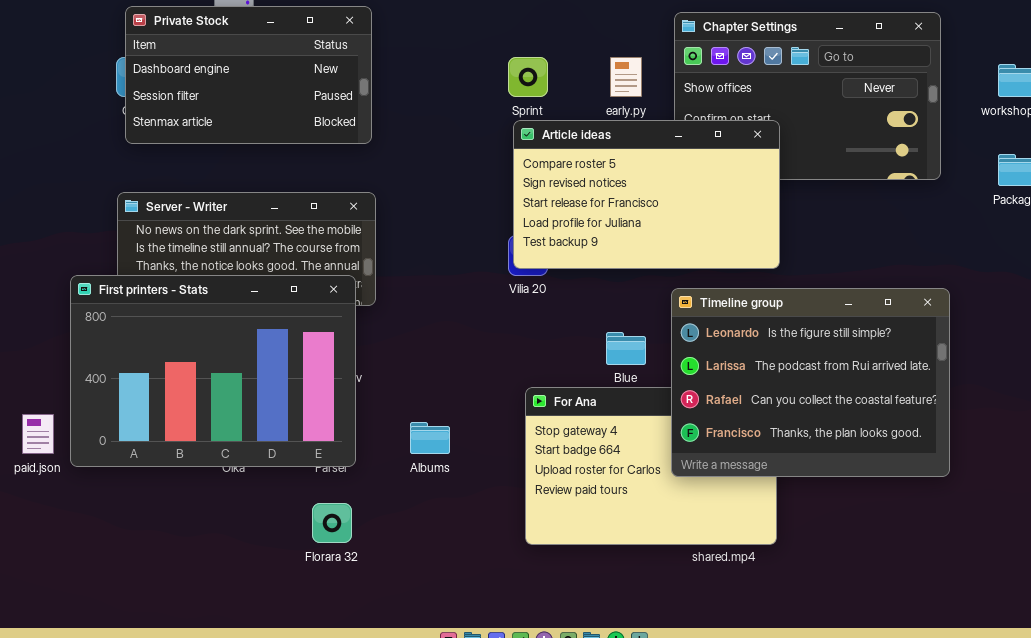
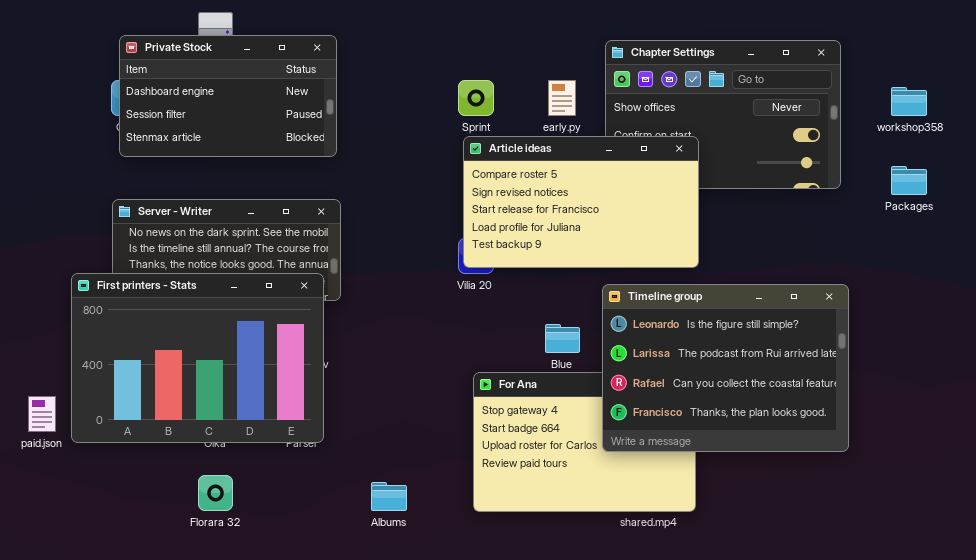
Albums: [410,422,450,454] -> [371,482,407,511], moved
Florara 32: [312,503,352,543] -> [198,475,233,511], moved

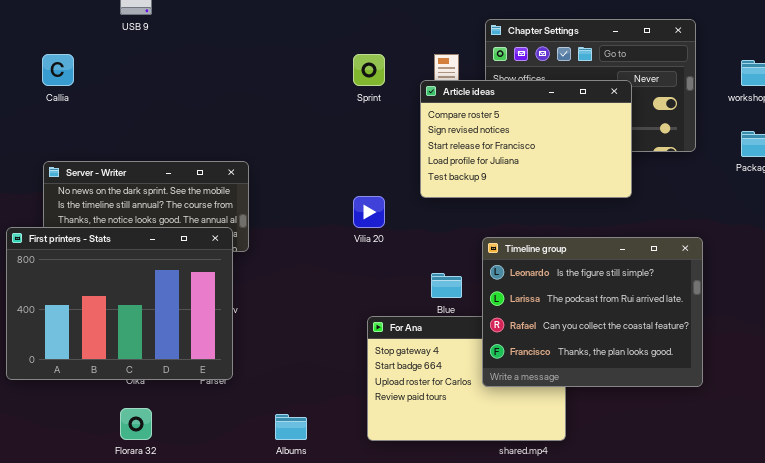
Private Stock: [119,35,337,157] -> none, closed
Article ideas: [463,136,699,268] -> [420,80,632,198], moved

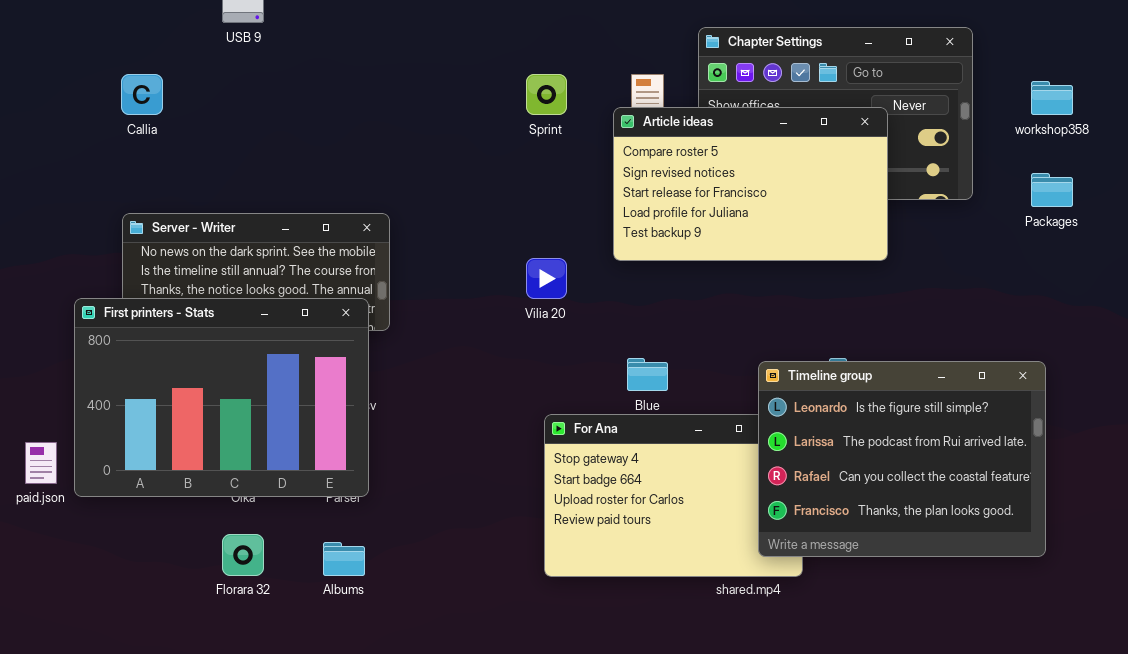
Timeline group: [482,237,703,387] -> [758,361,1046,557], moved
Albums: [275,414,307,440] -> [323,542,365,576], moved

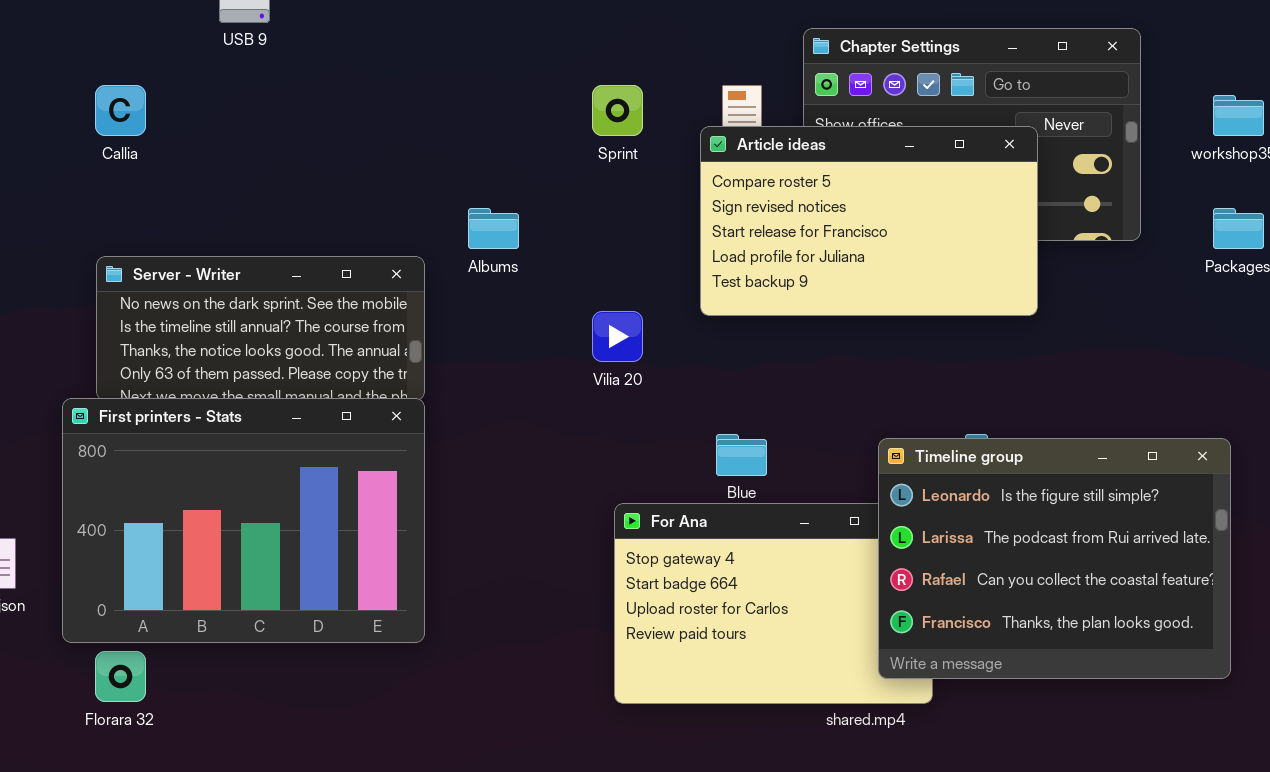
First printers - Stats: [74,298,369,497] -> [62,398,425,643], moved
Florara 32: [222,534,264,576] -> [95,651,146,702], moved
Albums: [323,542,365,576] -> [468,208,519,249], moved

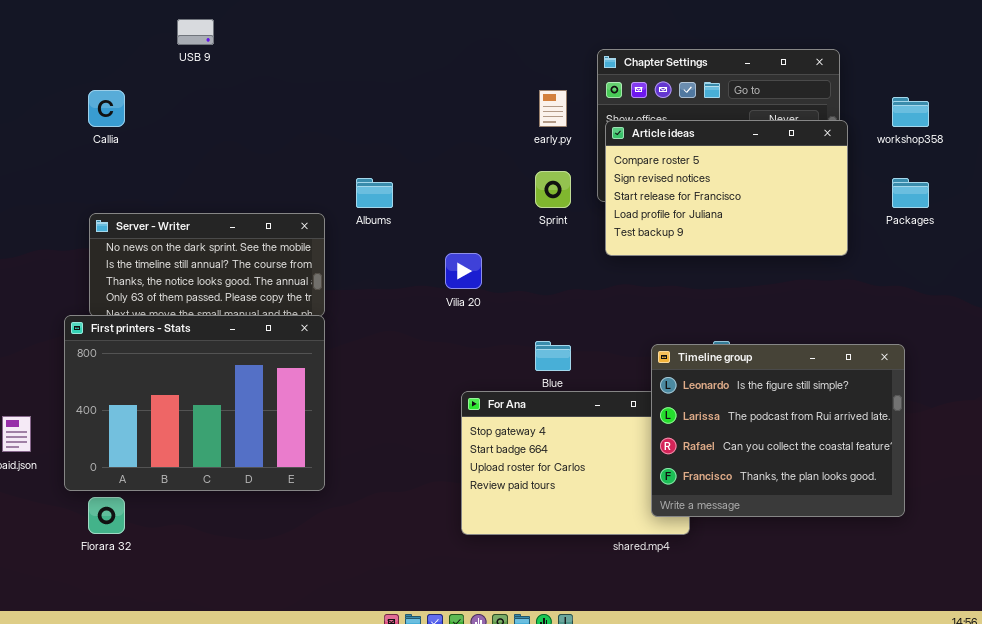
Sprint: [592,85,643,136] -> [535,171,571,208], moved
Article ideas: [700,126,1038,316] -> [605,120,848,256], moved

